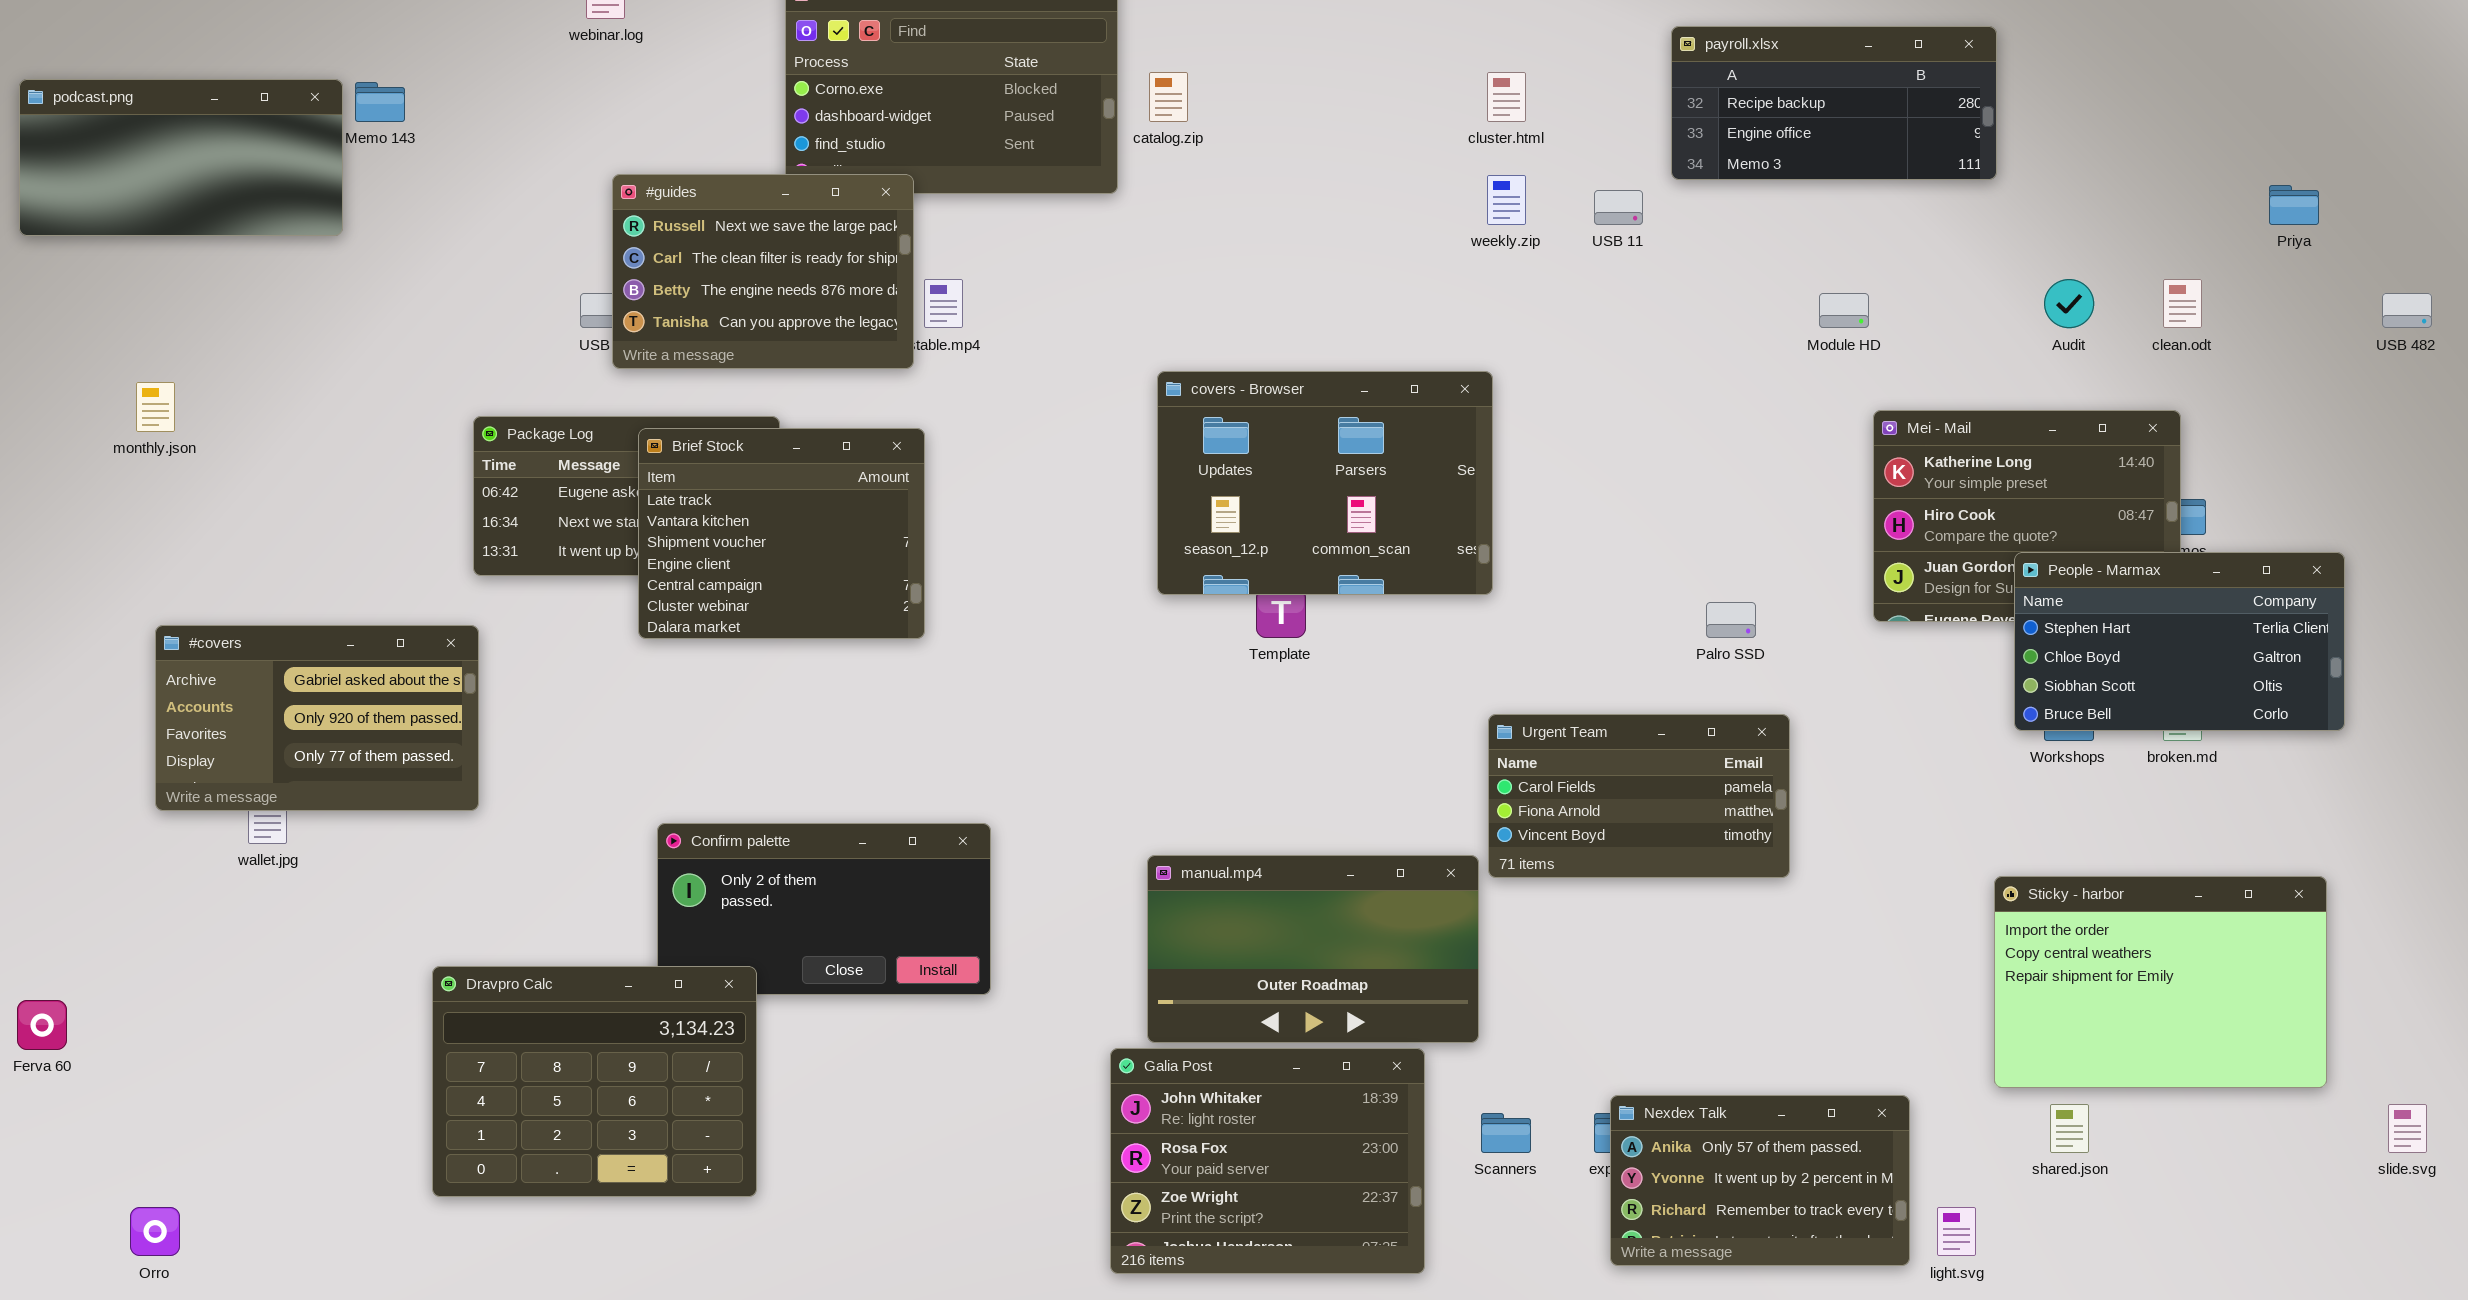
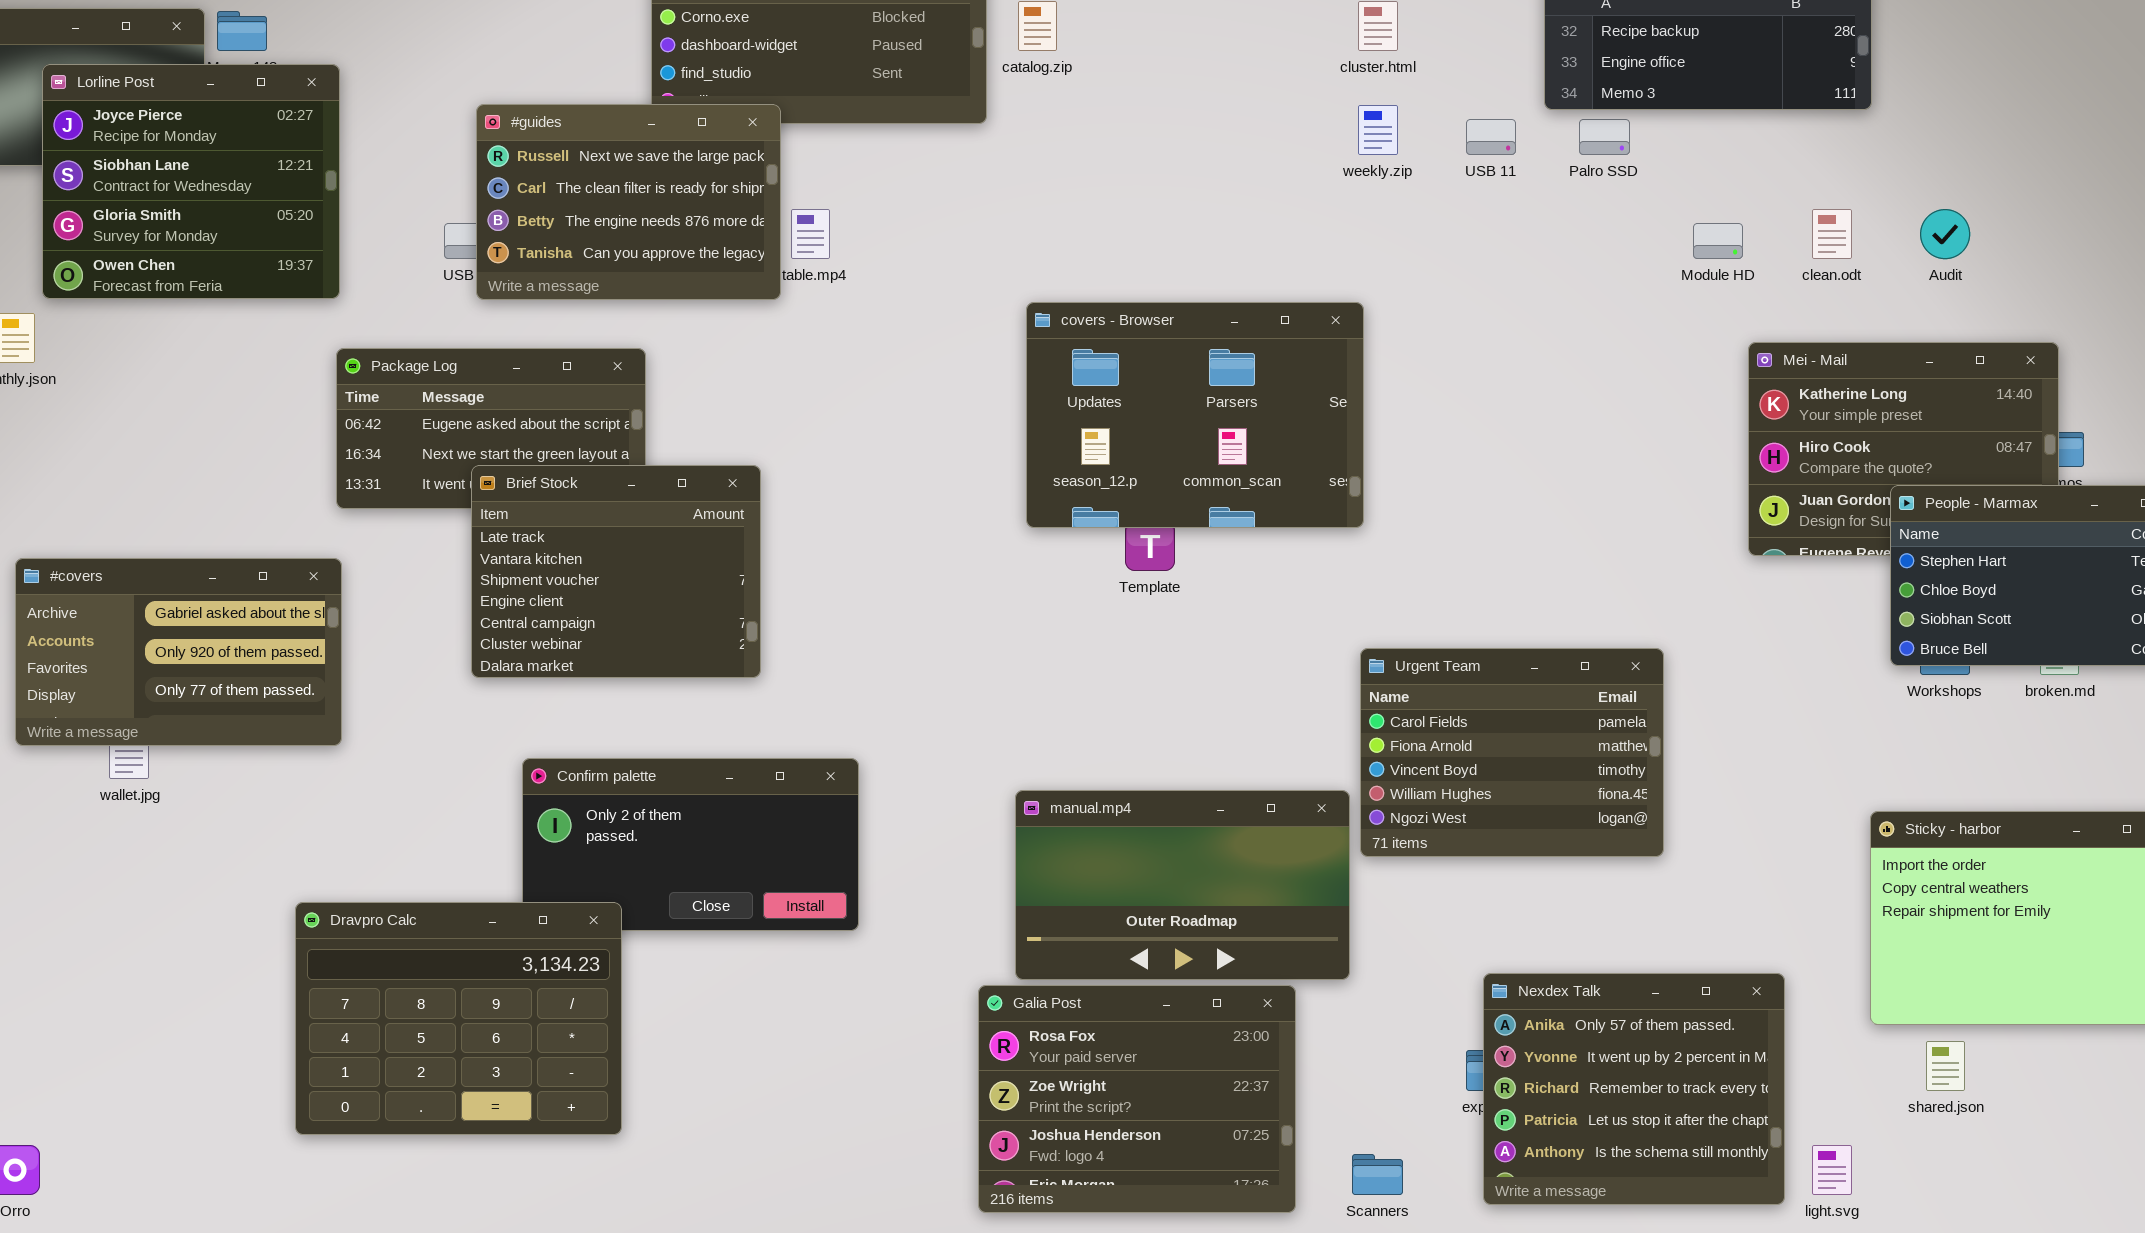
Lorline Post: none -> [42,64,340,299], opened
clean.odt: [2163,279,2202,328] -> [1812,209,1852,259], moved
Brief Stock: [638,428,925,639] -> [471,465,761,678], moved
Palro SSD: [1706,602,1756,638] -> [1579,119,1630,155], moved
Urgent Team: [1488,714,1790,878] -> [1360,648,1664,857], resized
Galia Post: [1110,1048,1425,1274] -> [978,985,1296,1213], scrolled down 1 row
Nexdex Talk: [1610,1095,1910,1266] -> [1483,973,1785,1205], resized
Scanners: [1481,1113,1531,1153] -> [1352,1154,1403,1195], moved

